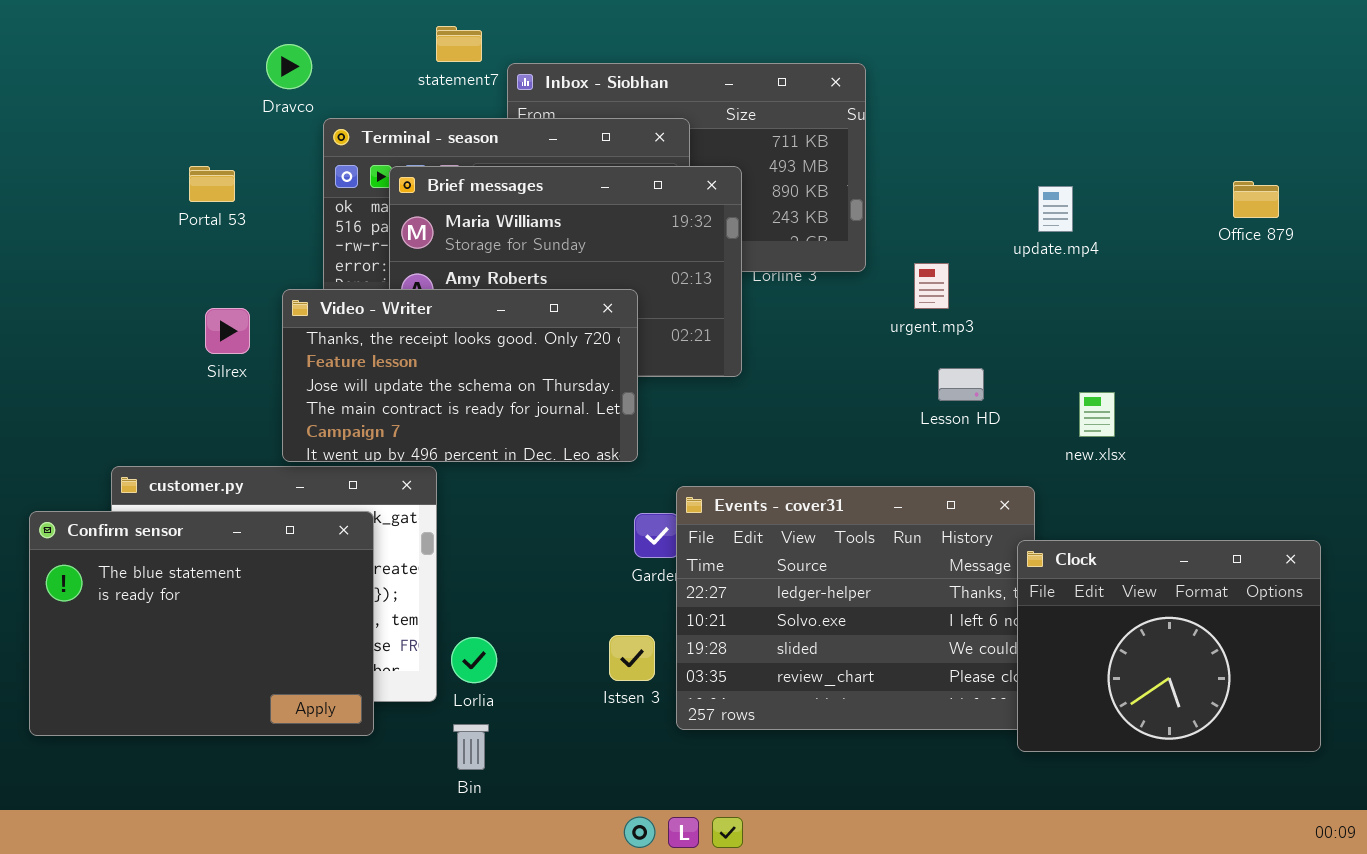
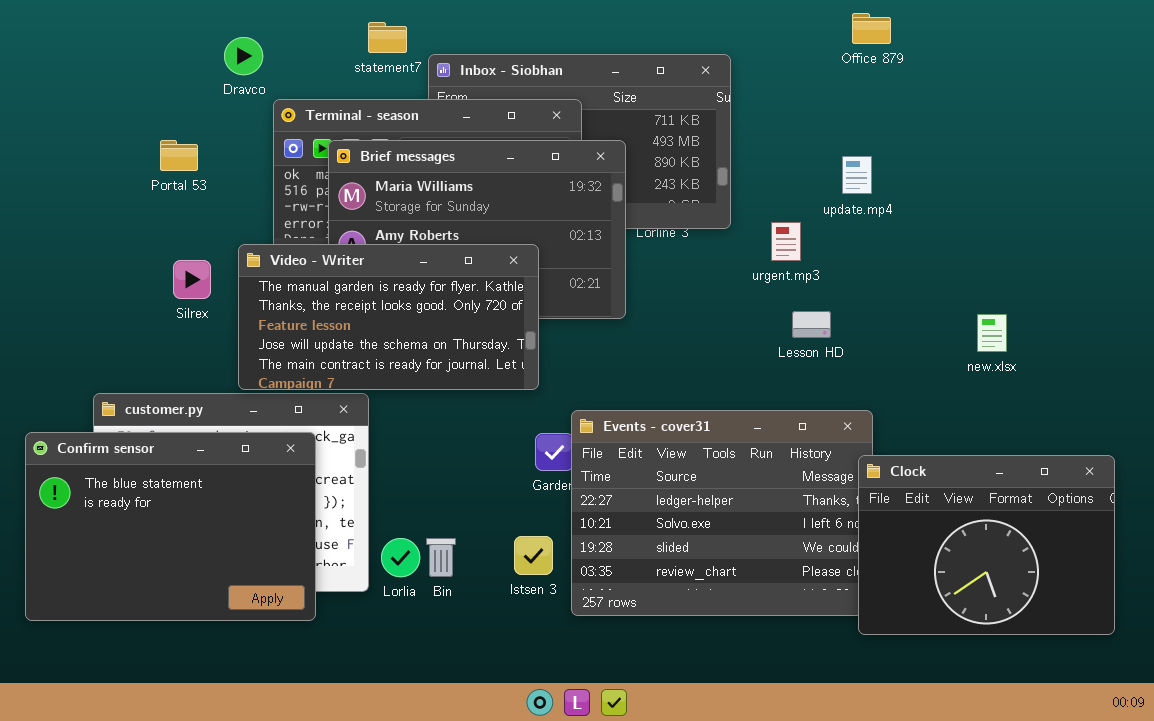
Office 879: [1233,181,1279,218] -> [852,13,891,44], moved
update.mp4: [1038,186,1073,232] -> [842,156,872,194], moved
Video - Writer: [282,289,638,462] -> [238,244,539,390], scrolled up 1 row
new.xlsx: [1079,392,1115,437] -> [977,314,1007,352], moved
Bin: [453,724,489,770] -> [426,538,456,577], moved

